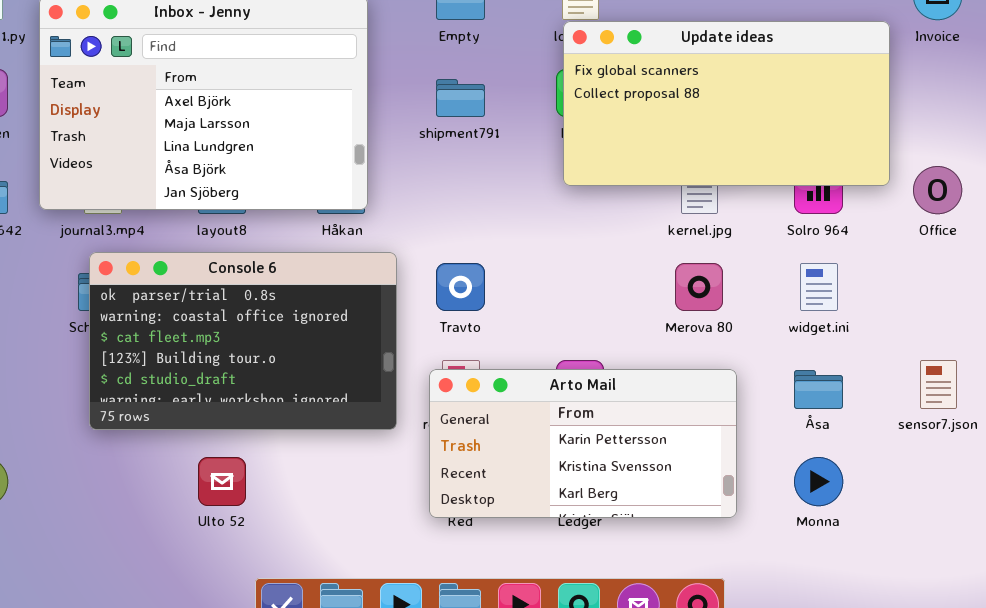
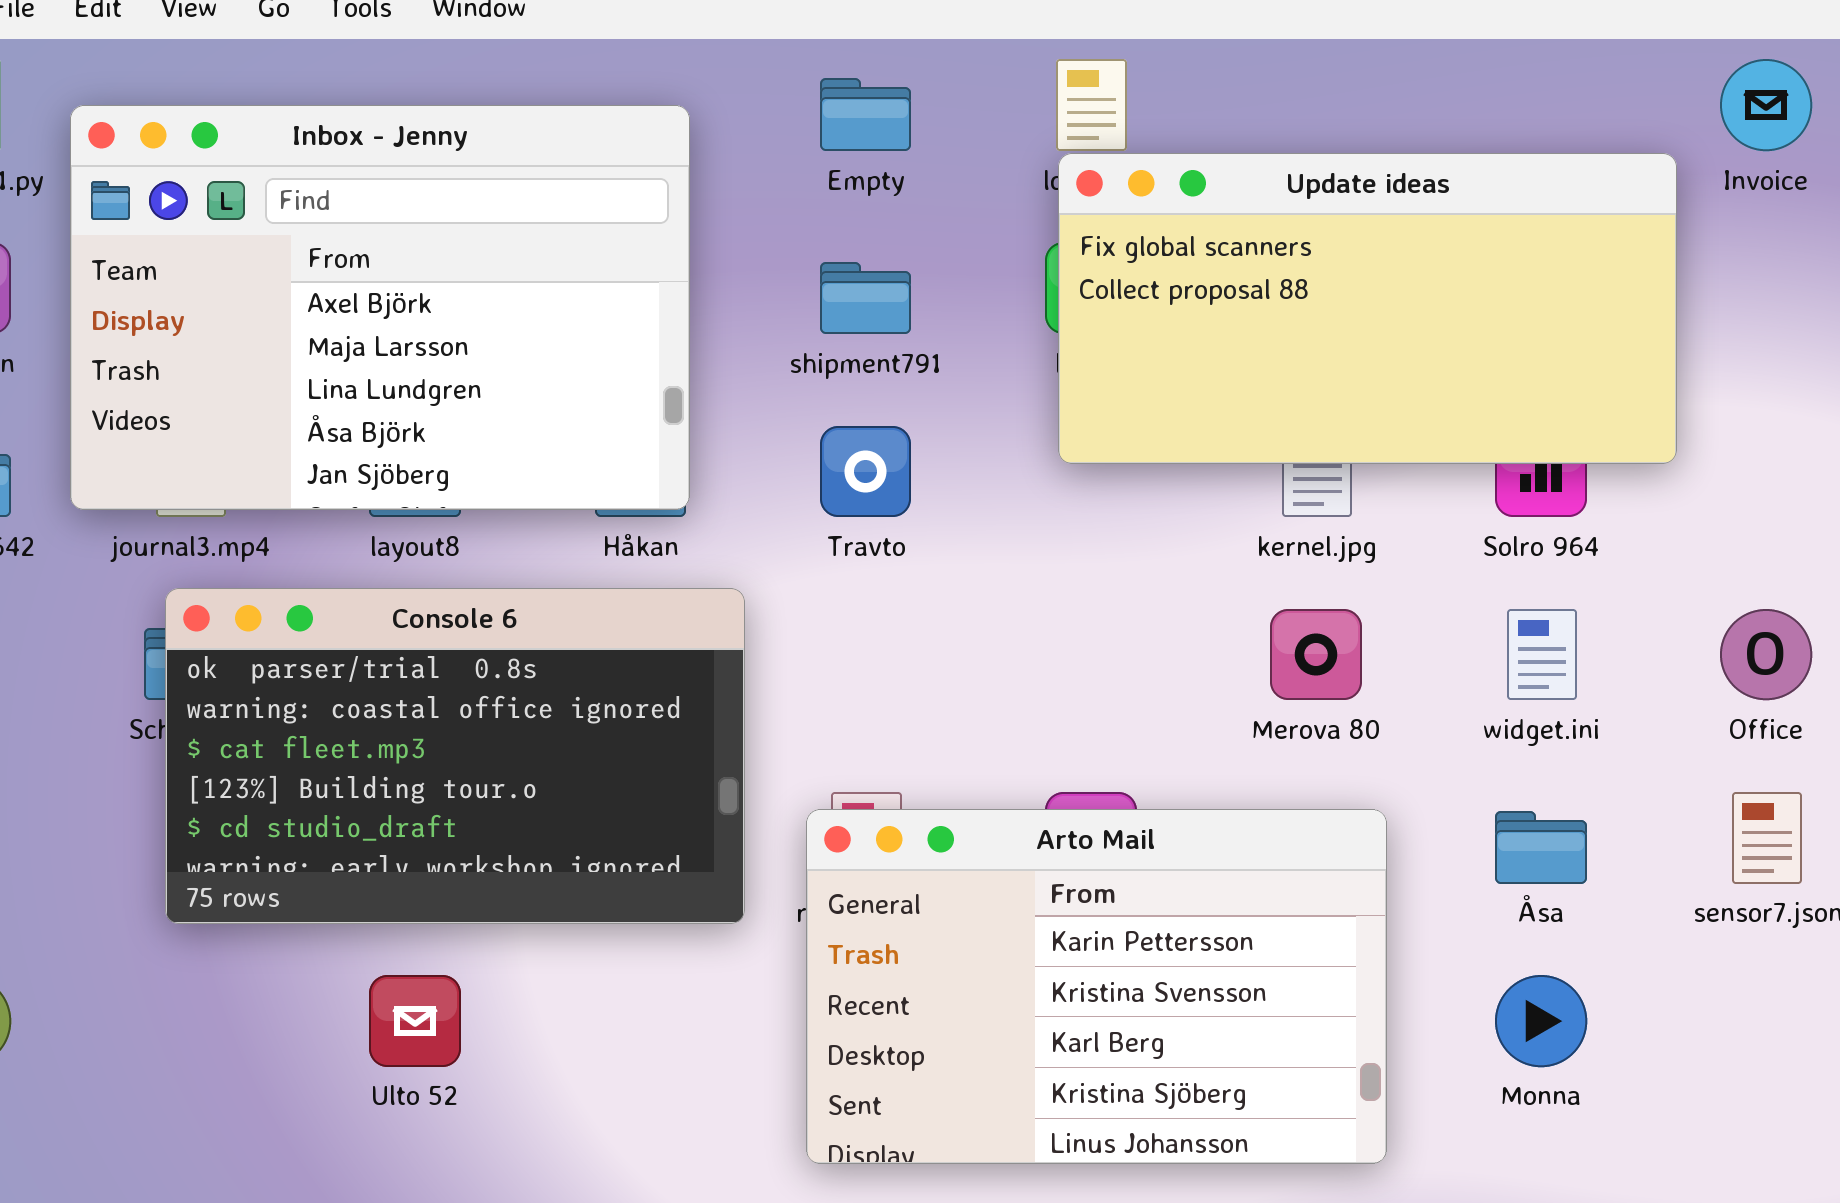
Office: [913,166,962,214] -> [1720,609,1812,700], moved
Travto: [436,263,485,311] -> [820,426,911,517], moved
Arto Mail: [429,369,737,518] -> [806,809,1387,1164], resized

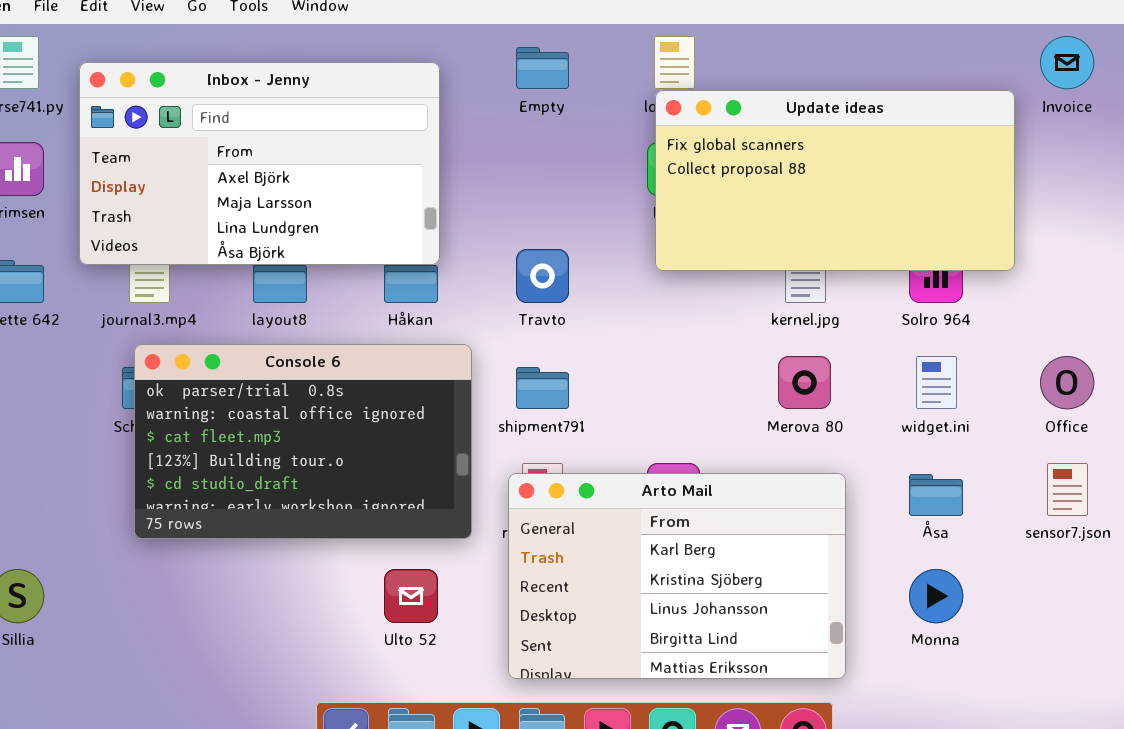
Inbox - Jenny: [70,105,690,510] -> [79,62,440,265], resized
shipment791: [820,262,911,334] -> [516,367,569,409], moved
Arto Mail: [806,809,1387,1164] -> [508,473,846,679], scrolled down 2 rows
Ulto 52: [369,975,461,1067] -> [384,569,438,623], moved

